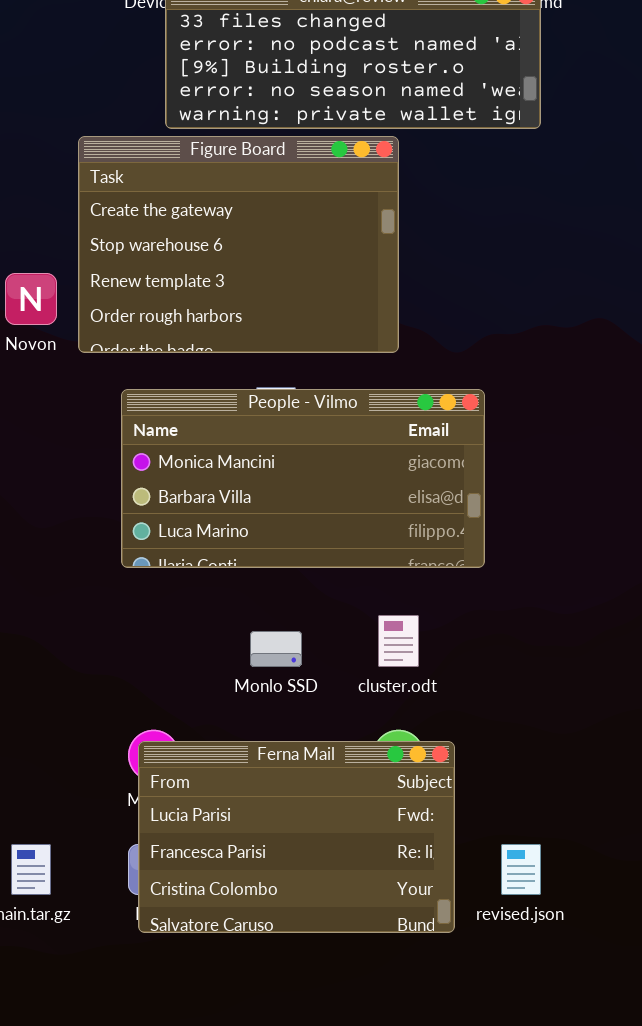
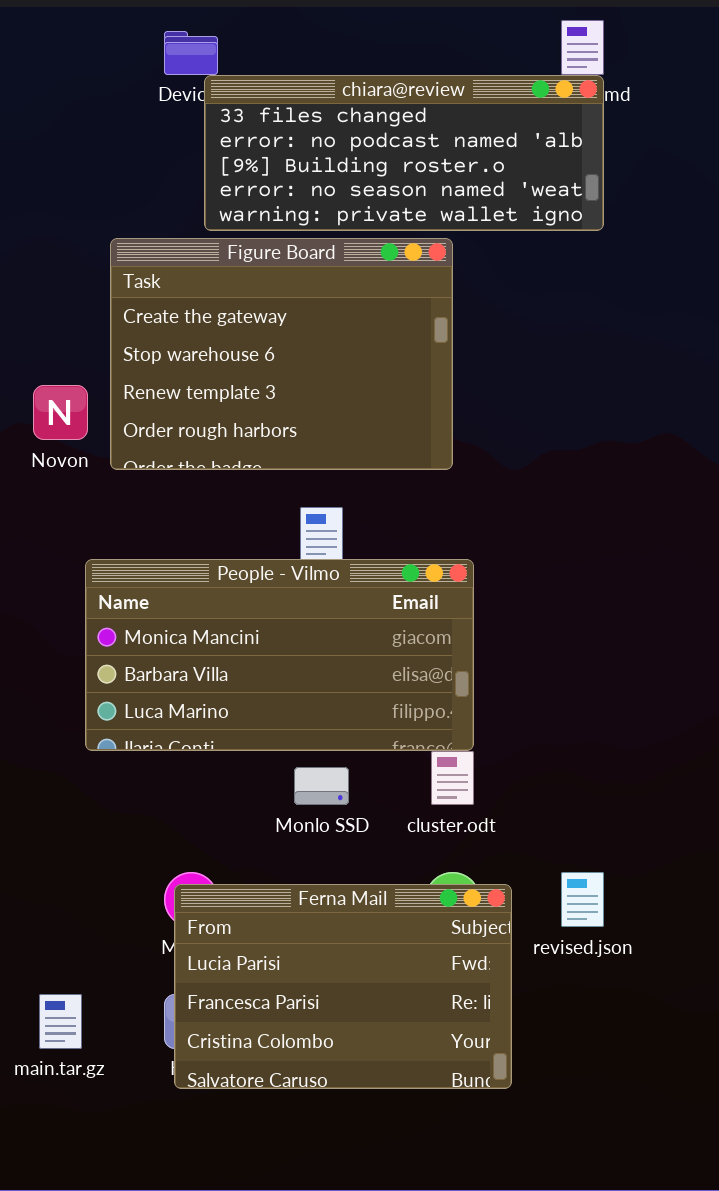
People - Vilmo: [121,389,485,568] -> [85,559,474,751], moved
revised.json: [501,844,541,895] -> [561,872,604,927], moved

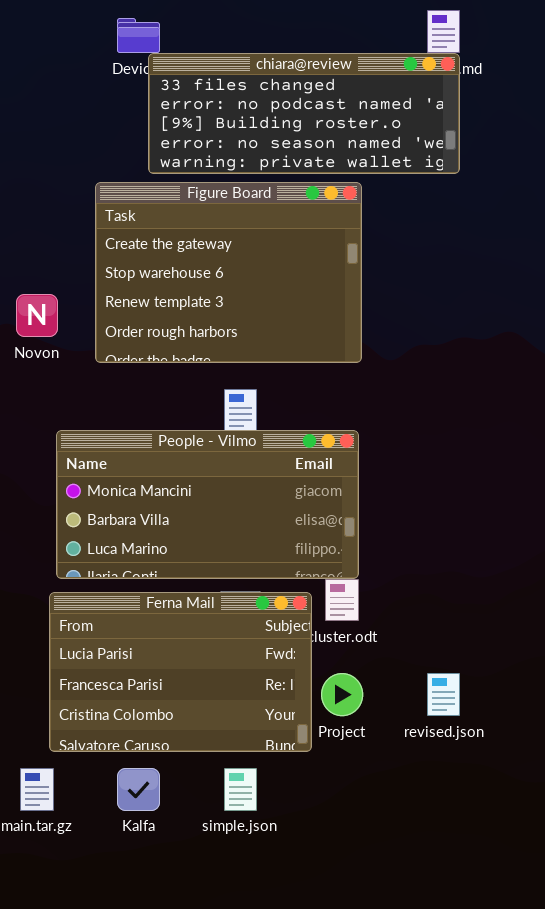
Figure Board: [110,238,453,470] -> [95,182,362,363], moved
Ferna Mail: [174,884,512,1089] -> [49,592,312,752], moved

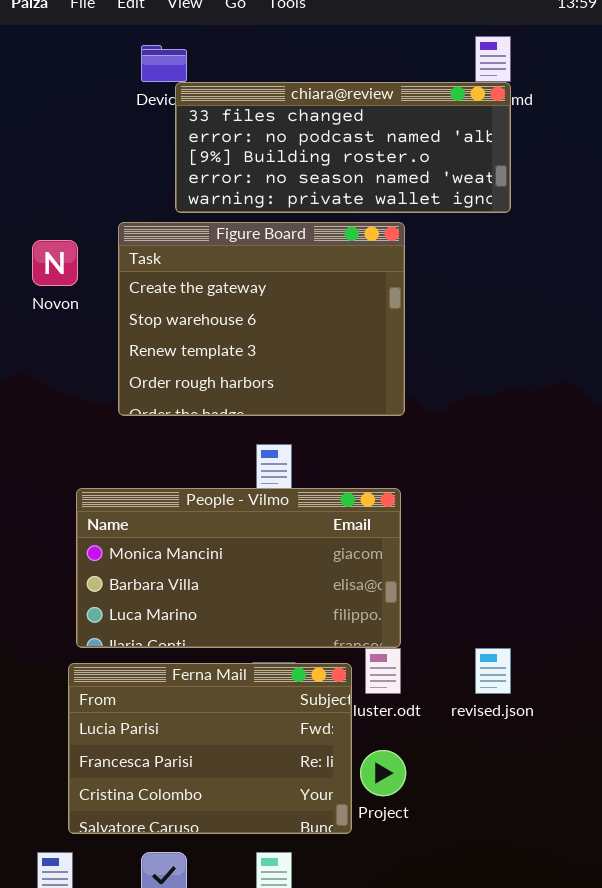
Novon: [16,294,58,337] -> [32,240,78,286], moved
revised.json: [427,673,460,716] -> [475,648,511,694], moved

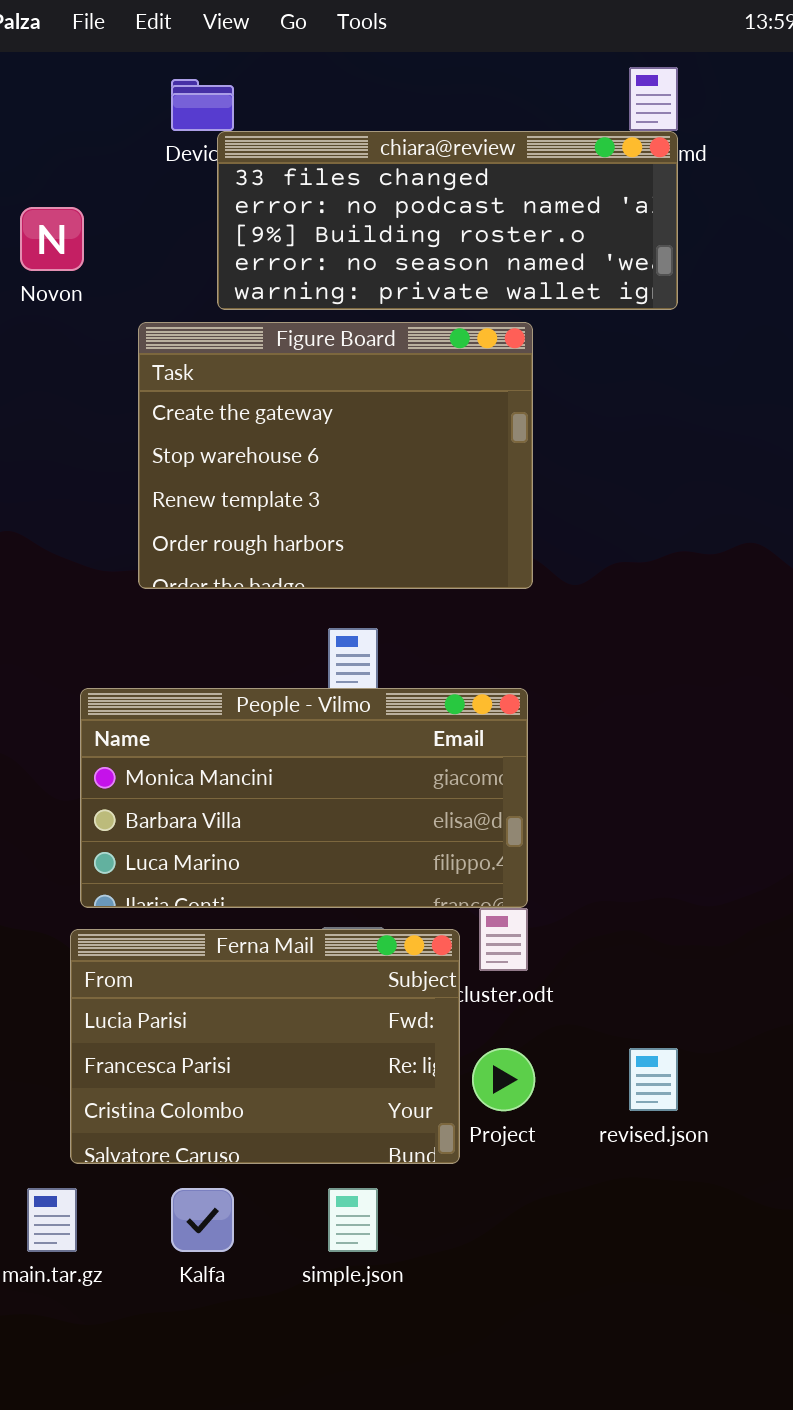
Novon: [32,240,78,286] -> [20,207,84,271], moved
revised.json: [475,648,511,694] -> [629,1048,678,1111], moved

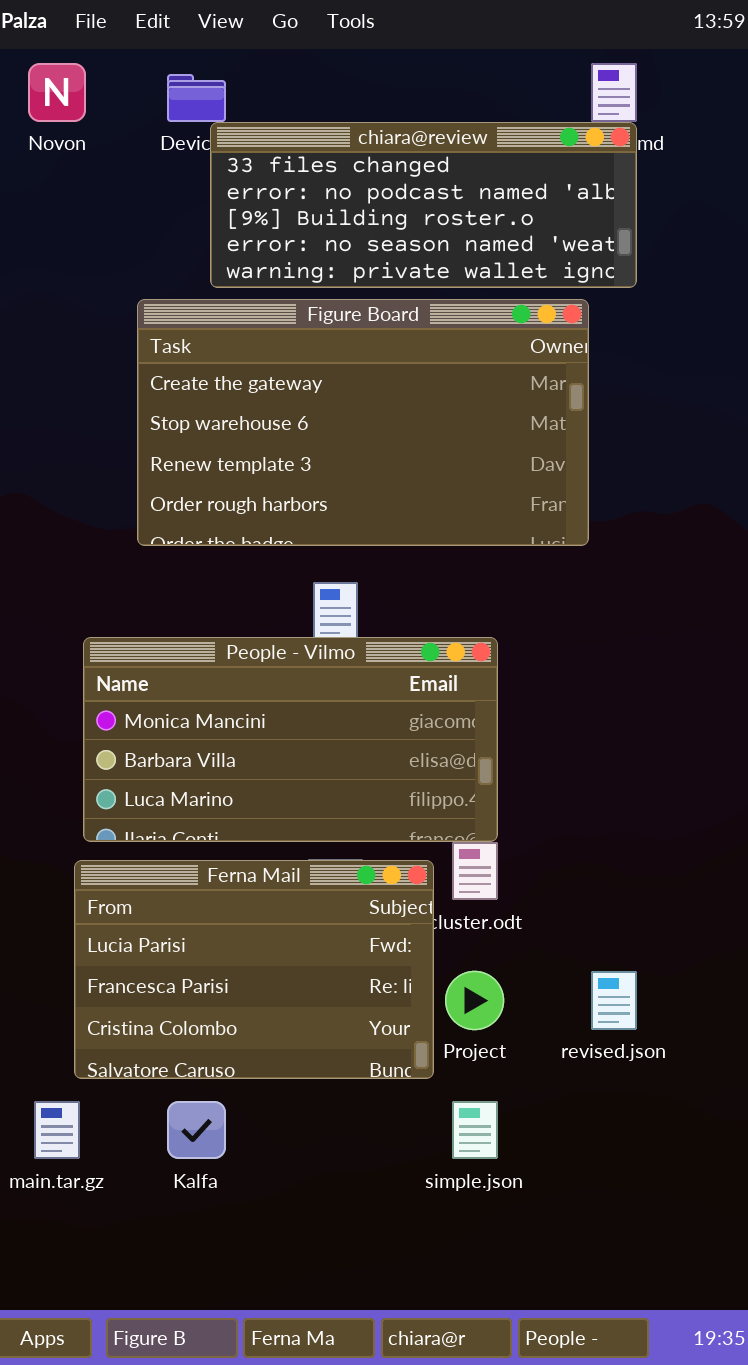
Novon: [20,207,84,271] -> [28,63,86,122], moved
Figure Board: [138,322,533,589] -> [137,299,589,546], resized
simple.json: [328,1188,378,1252] -> [452,1101,498,1159], moved

